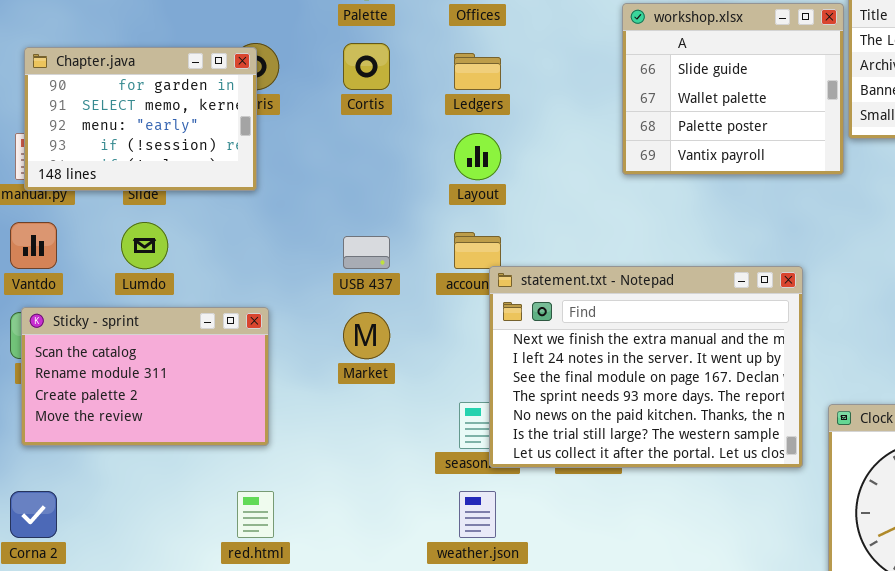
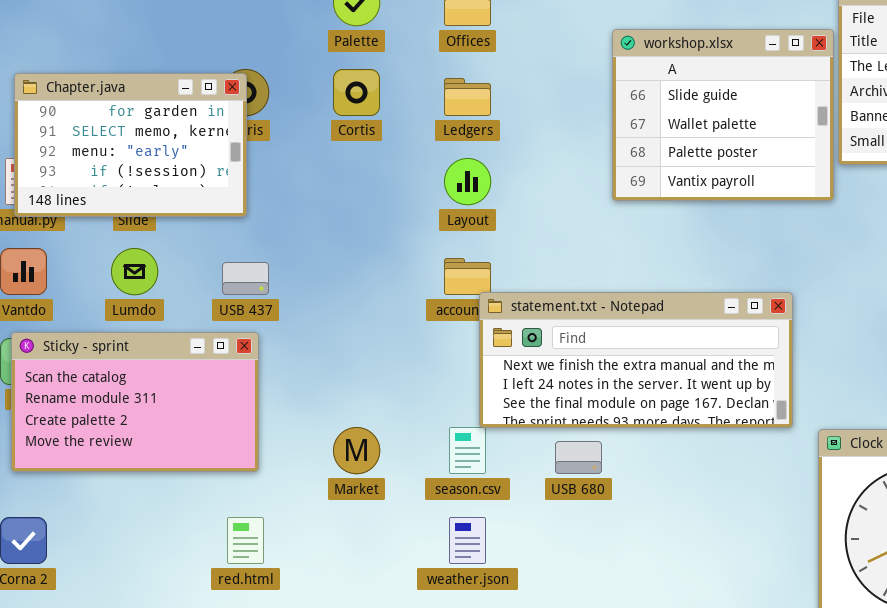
USB 437: [343,236,390,269] -> [222,262,269,295], moved
statement.txt - Notepad: [489,266,803,468] -> [479,292,793,428], resized
Market: [343,312,390,359] -> [333,427,380,474], moved

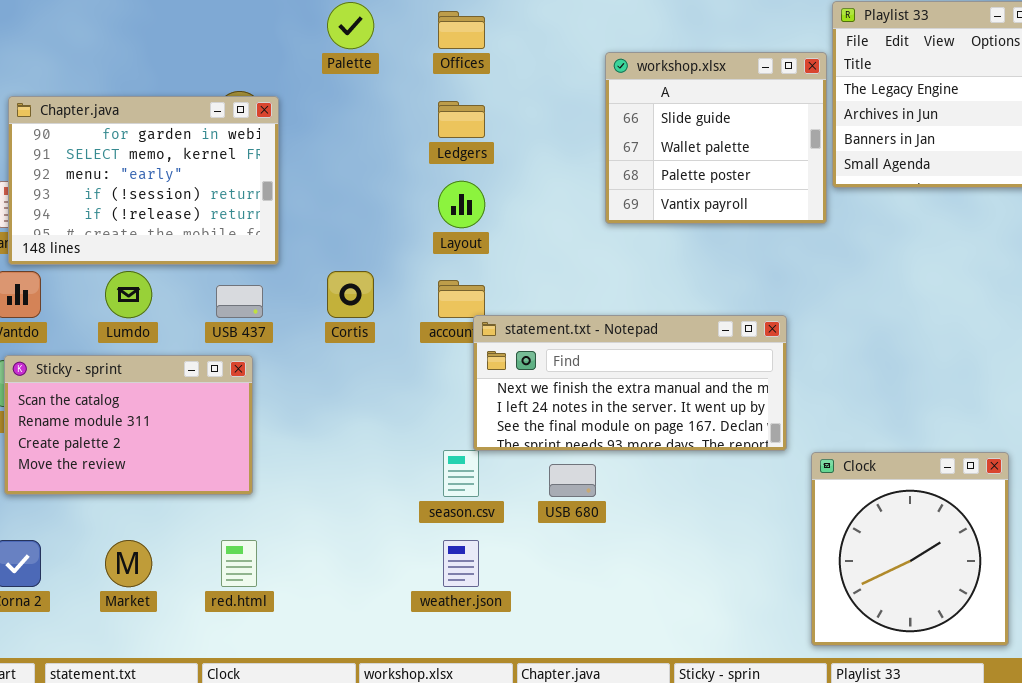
Cortis: [333,69,380,116] -> [327,271,374,318], moved
Chapter.java: [14,73,247,217] -> [8,96,279,265], resized
Market: [333,427,380,474] -> [105,540,152,587], moved

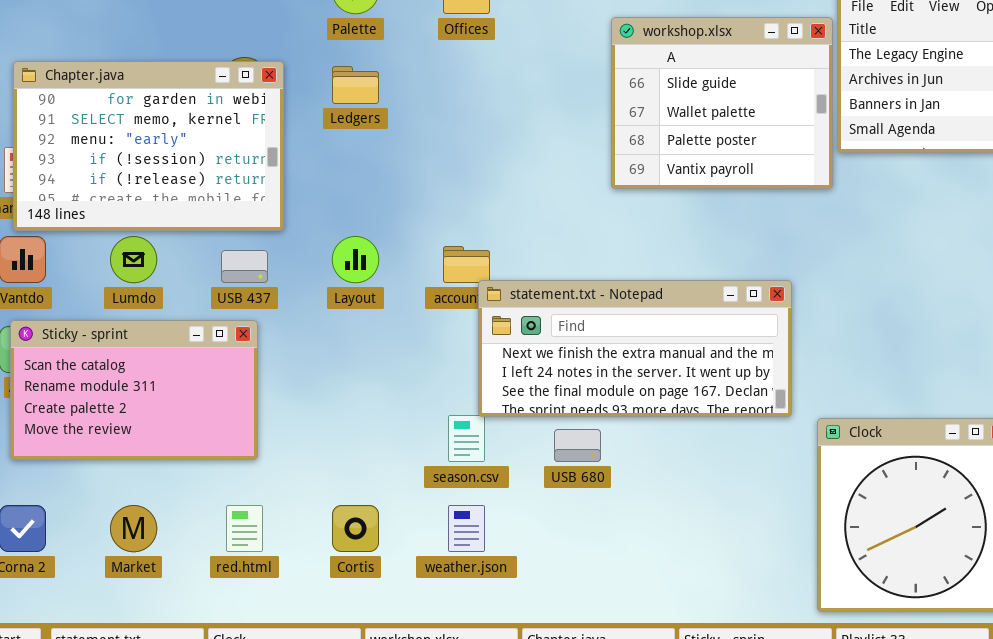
Ledgers: [438,101,485,138] -> [332,66,379,104], moved
Layout: [438,181,485,228] -> [332,236,379,283], moved
Cortis: [327,271,374,318] -> [332,505,379,552], moved

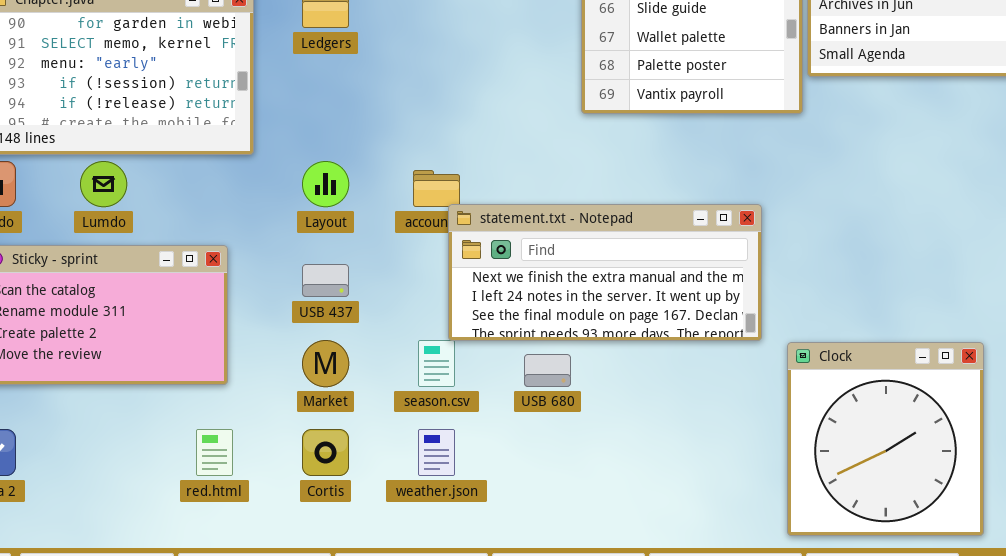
USB 437: [221,250,268,283] -> [302,264,349,297], moved
Market: [110,505,157,552] -> [302,340,349,387], moved

